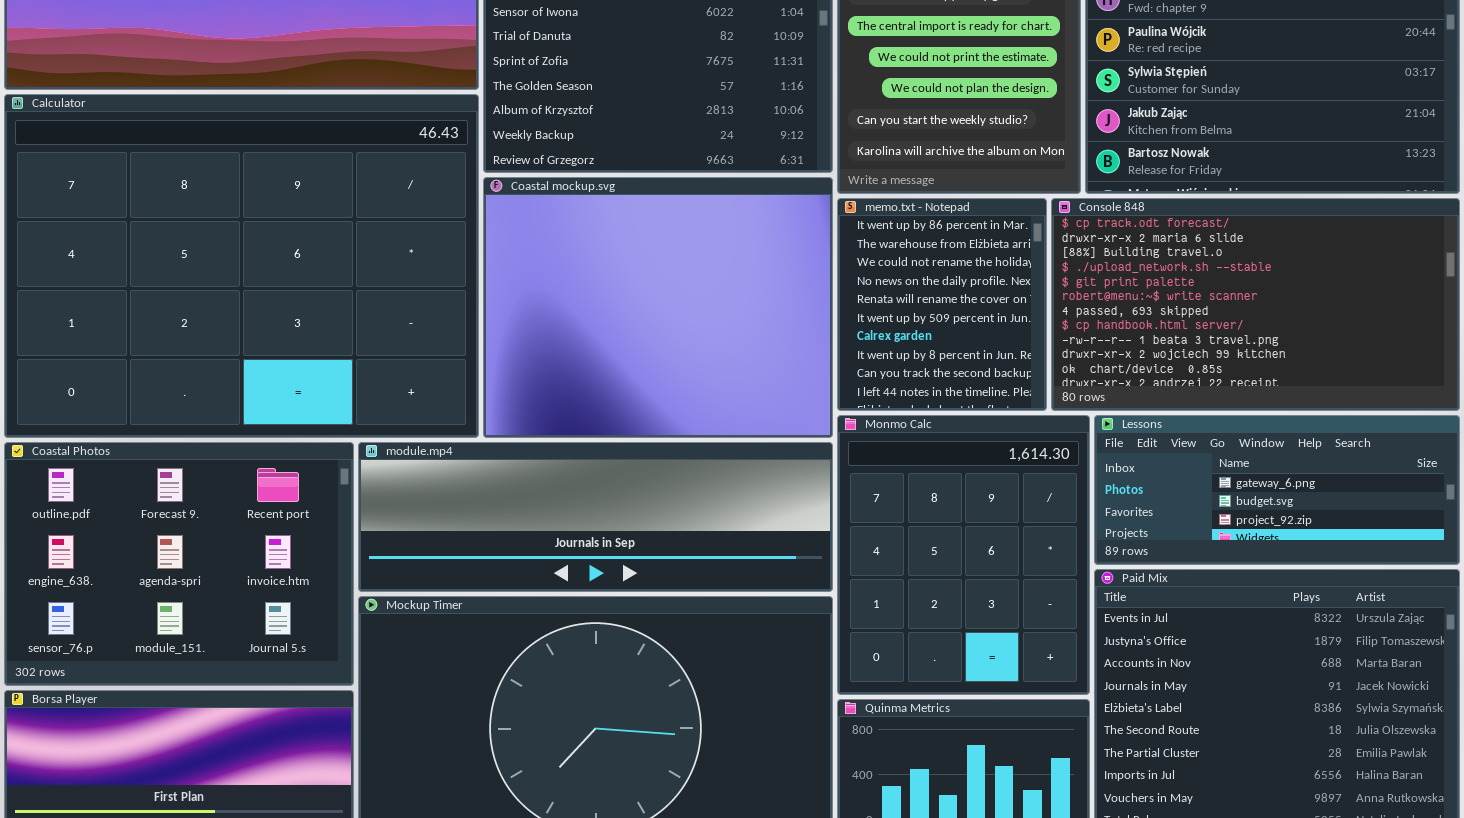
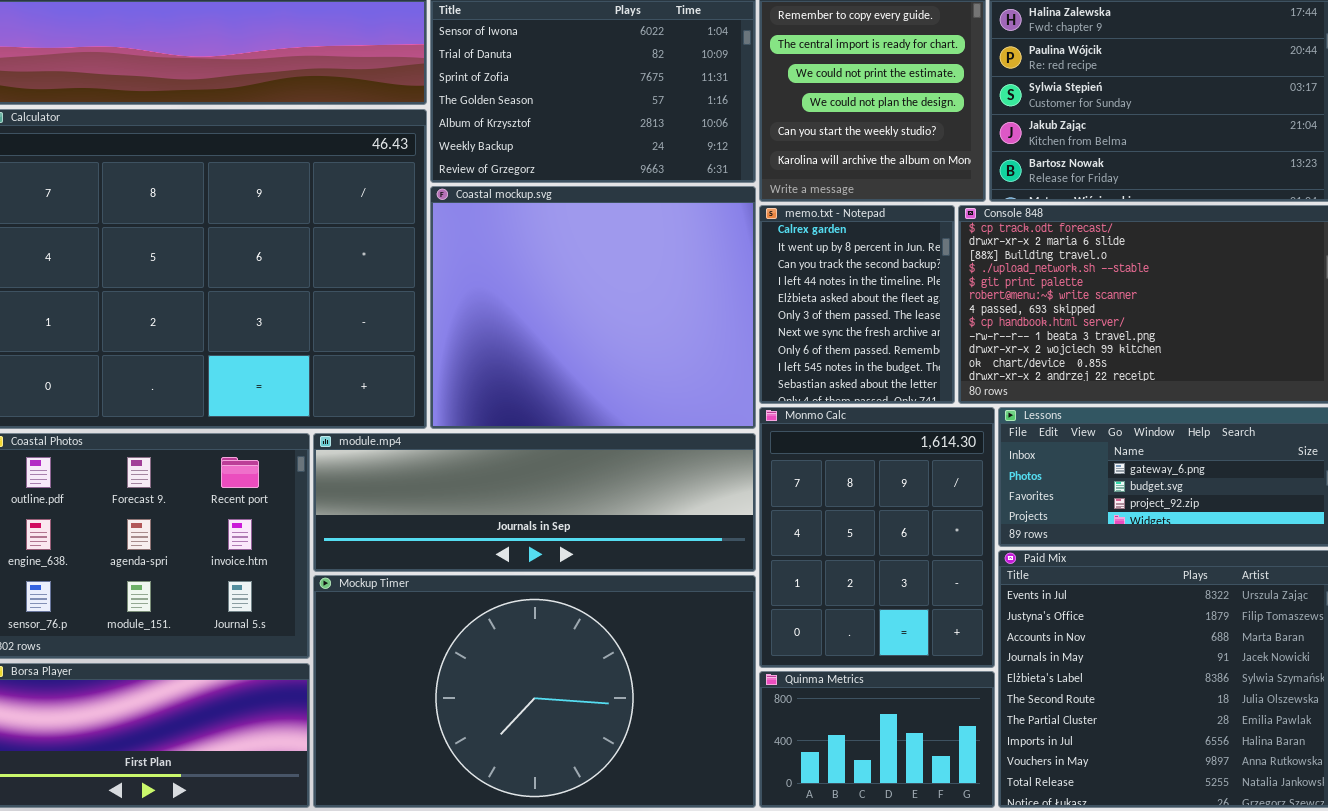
memo.txt - Notepad: [837,198,1047,411] -> [759,205,955,404], scrolled down 6 rows

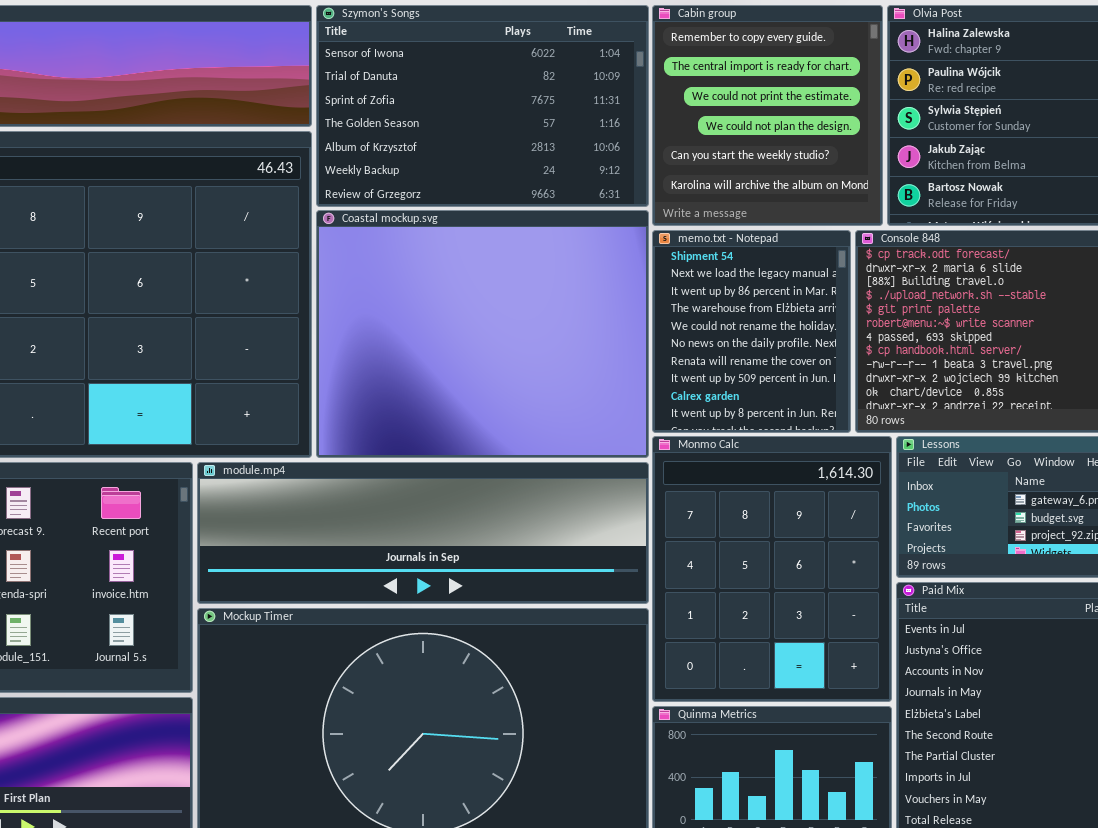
memo.txt - Notepad: [759,205,955,404] -> [652,230,851,433], scrolled up 8 rows

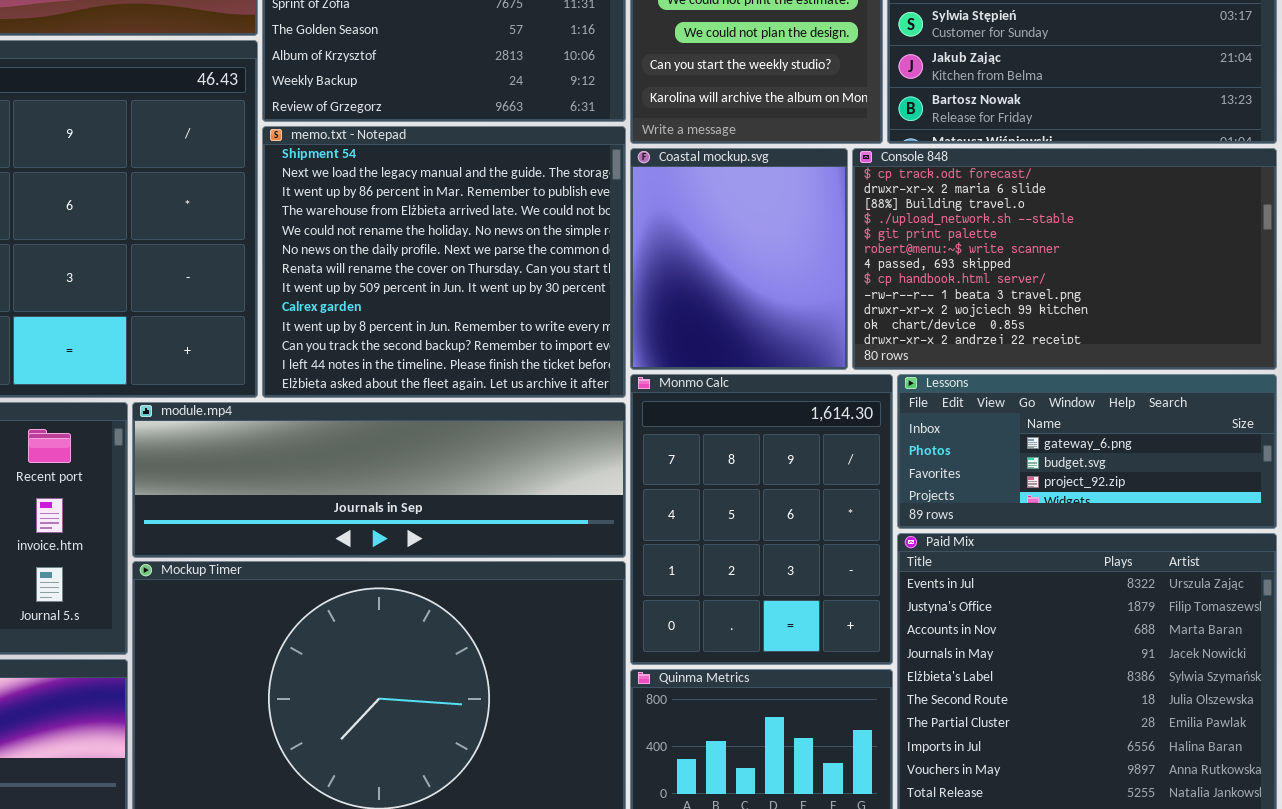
Coastal mockup.svg: [316,210,649,458] -> [630,148,848,370], moved, resized
memo.txt - Notepad: [652,230,851,433] -> [262,126,626,398], moved, resized

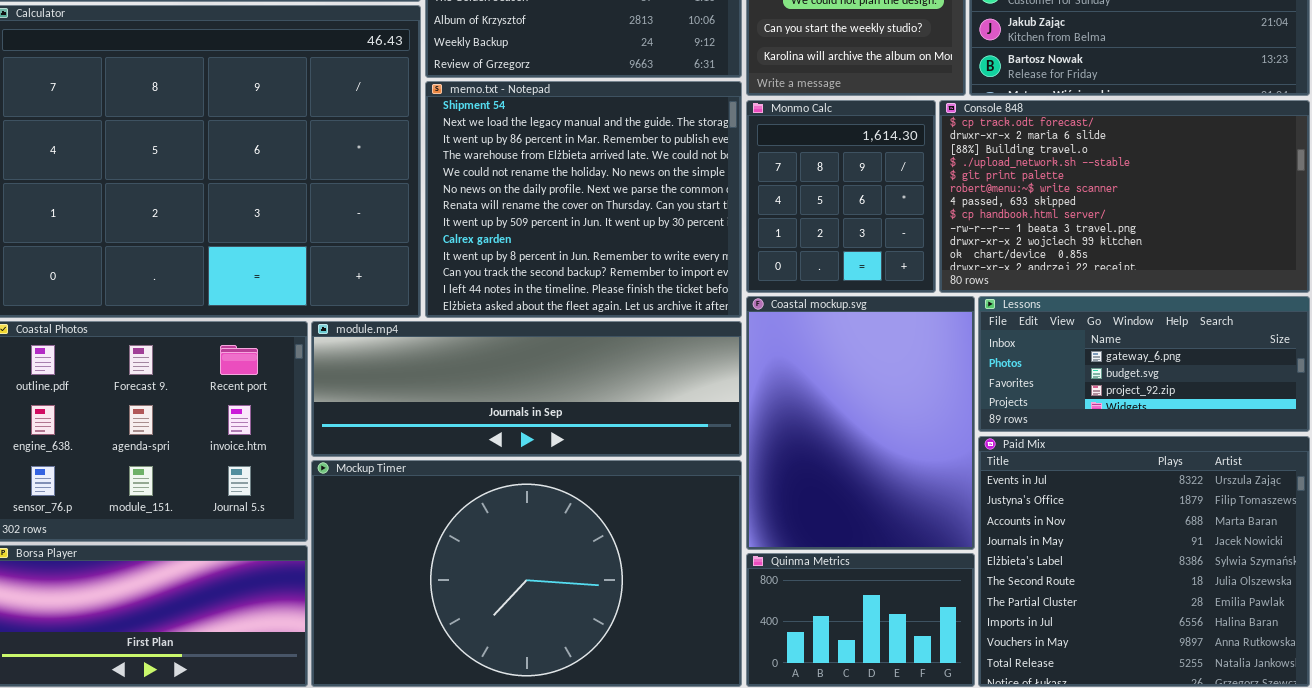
Coastal mockup.svg: [630,148,848,370] -> [746,296,975,550], moved, resized
Monmo Calc: [630,374,893,665] -> [746,100,936,293], moved, resized

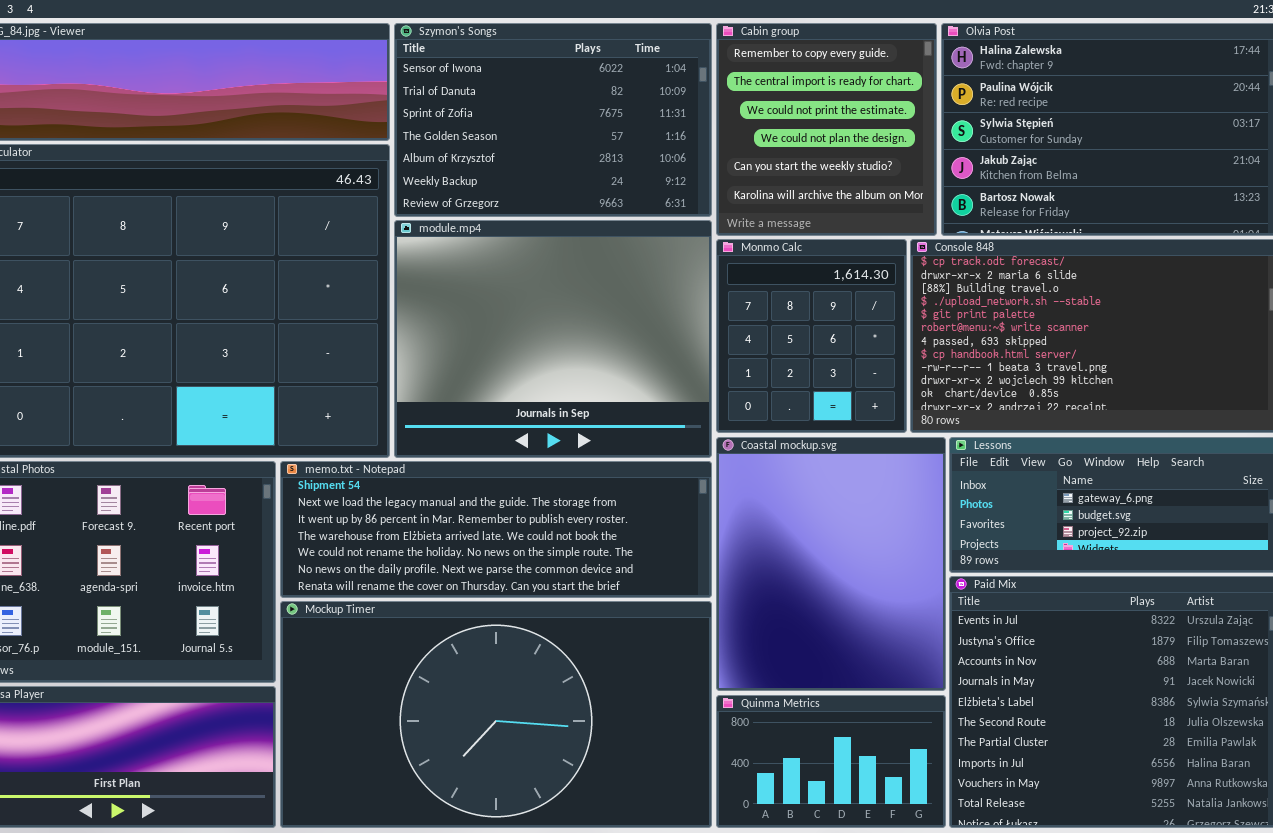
memo.txt - Notepad: [425,81,742,318] -> [280,461,712,598], moved, resized
module.mp4: [311,321,742,457] -> [394,220,712,458], moved, resized

